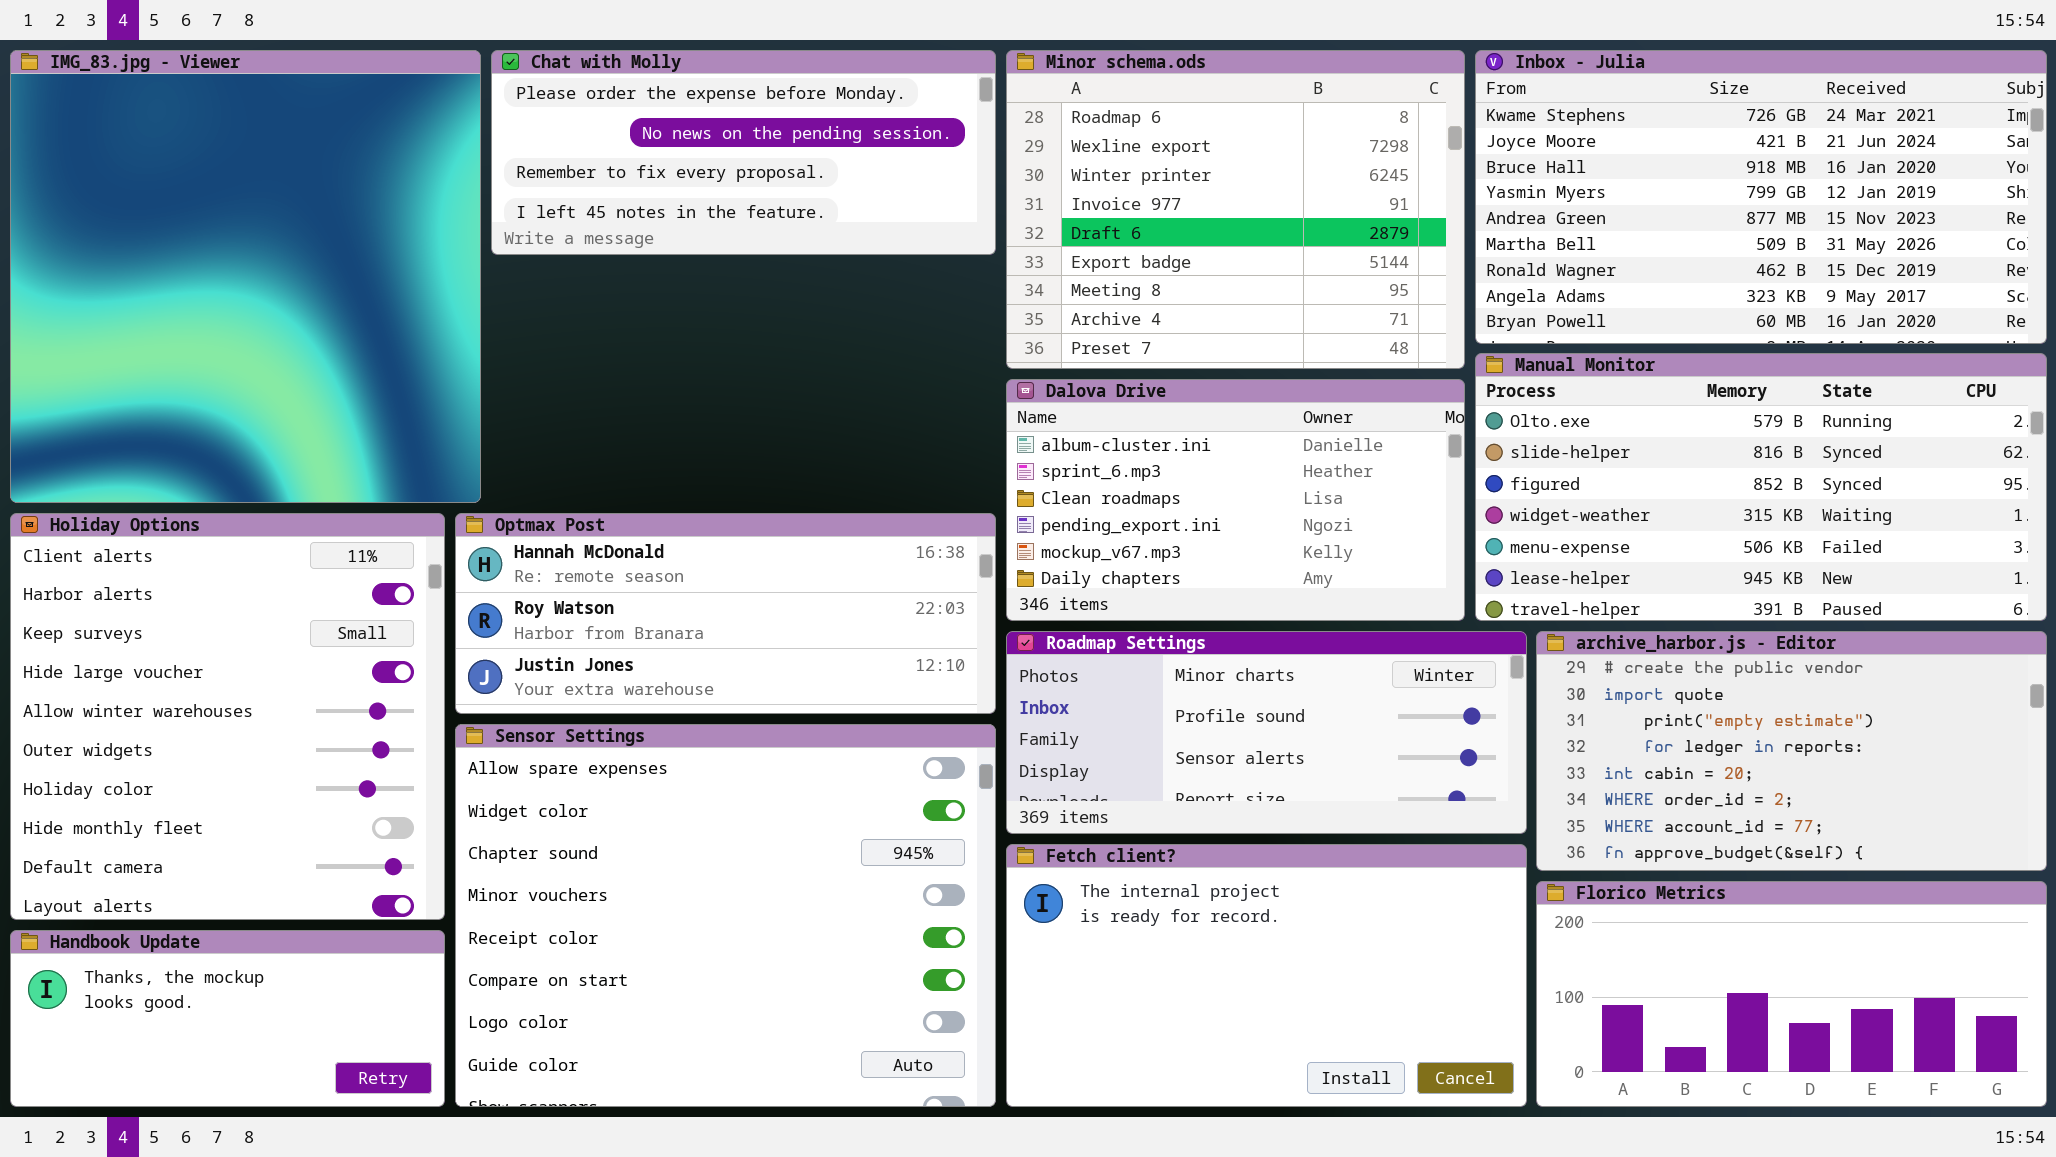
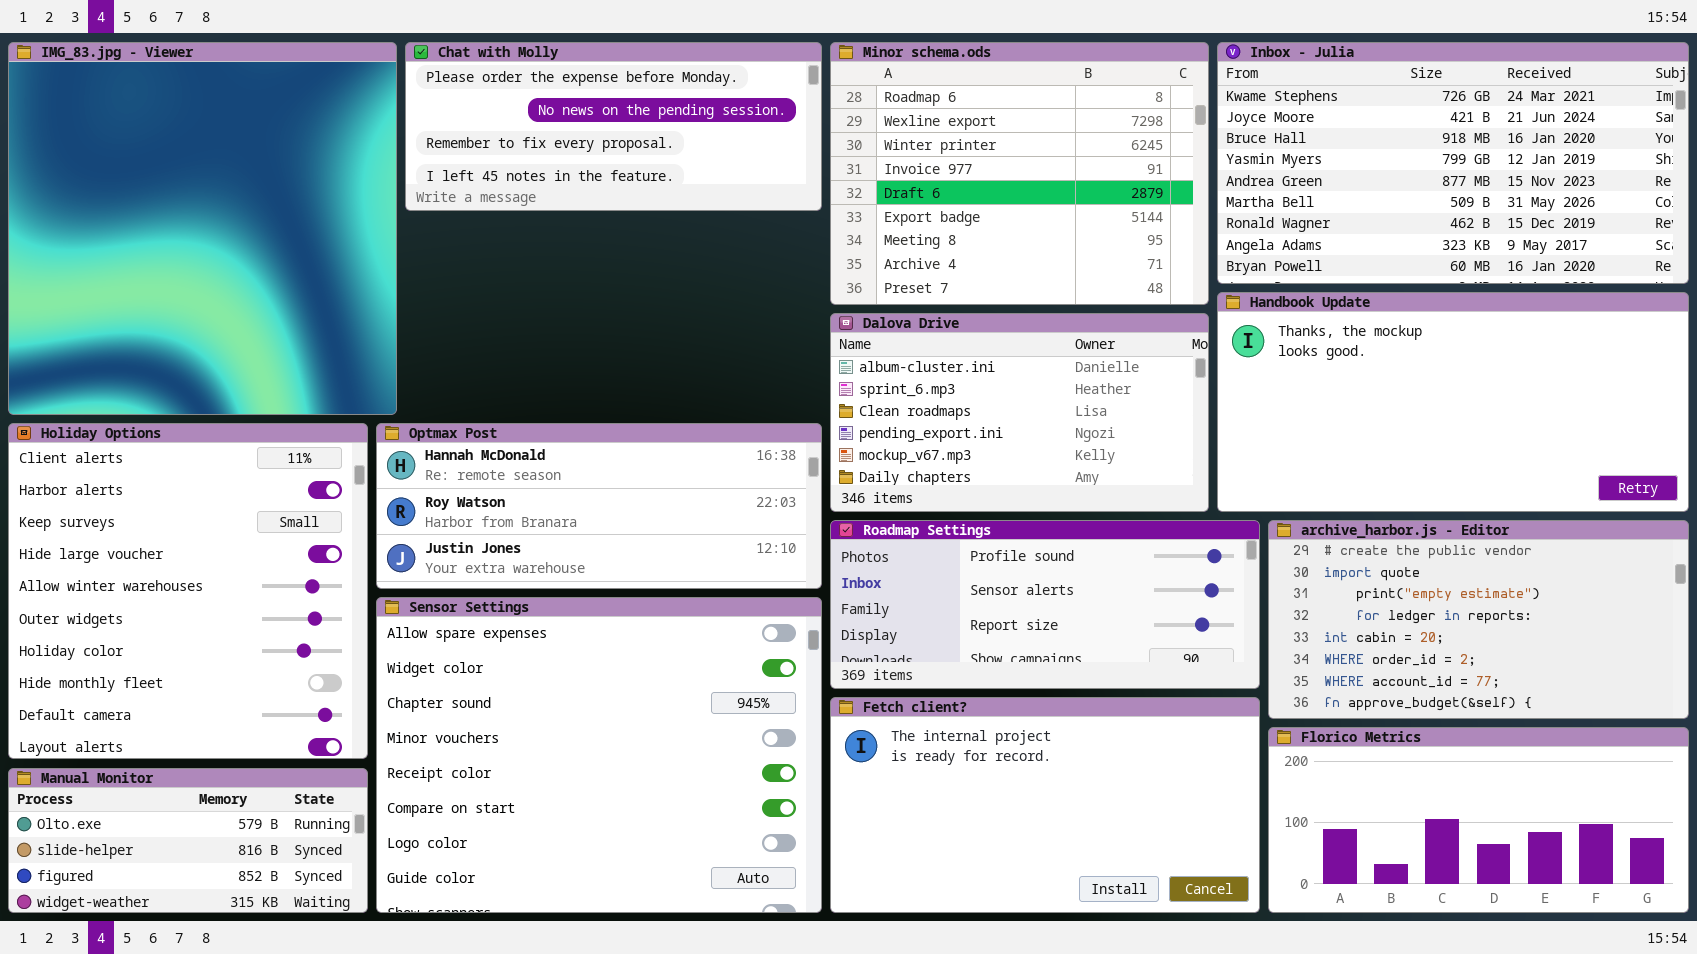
Manual Monitor: [1475,353,2047,621] -> [8,768,368,913], moved, resized
Roadmap Settings: [1006,631,1527,834] -> [830,520,1260,689], scrolled down 1 row
Handbook Update: [10,930,445,1107] -> [1217,292,1689,512], moved, resized

